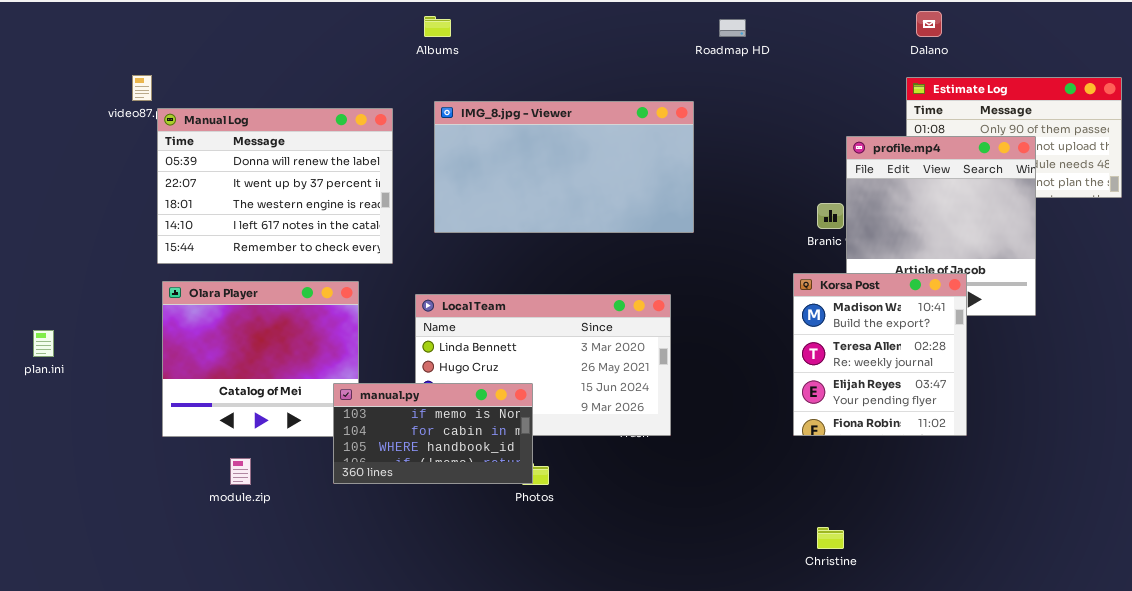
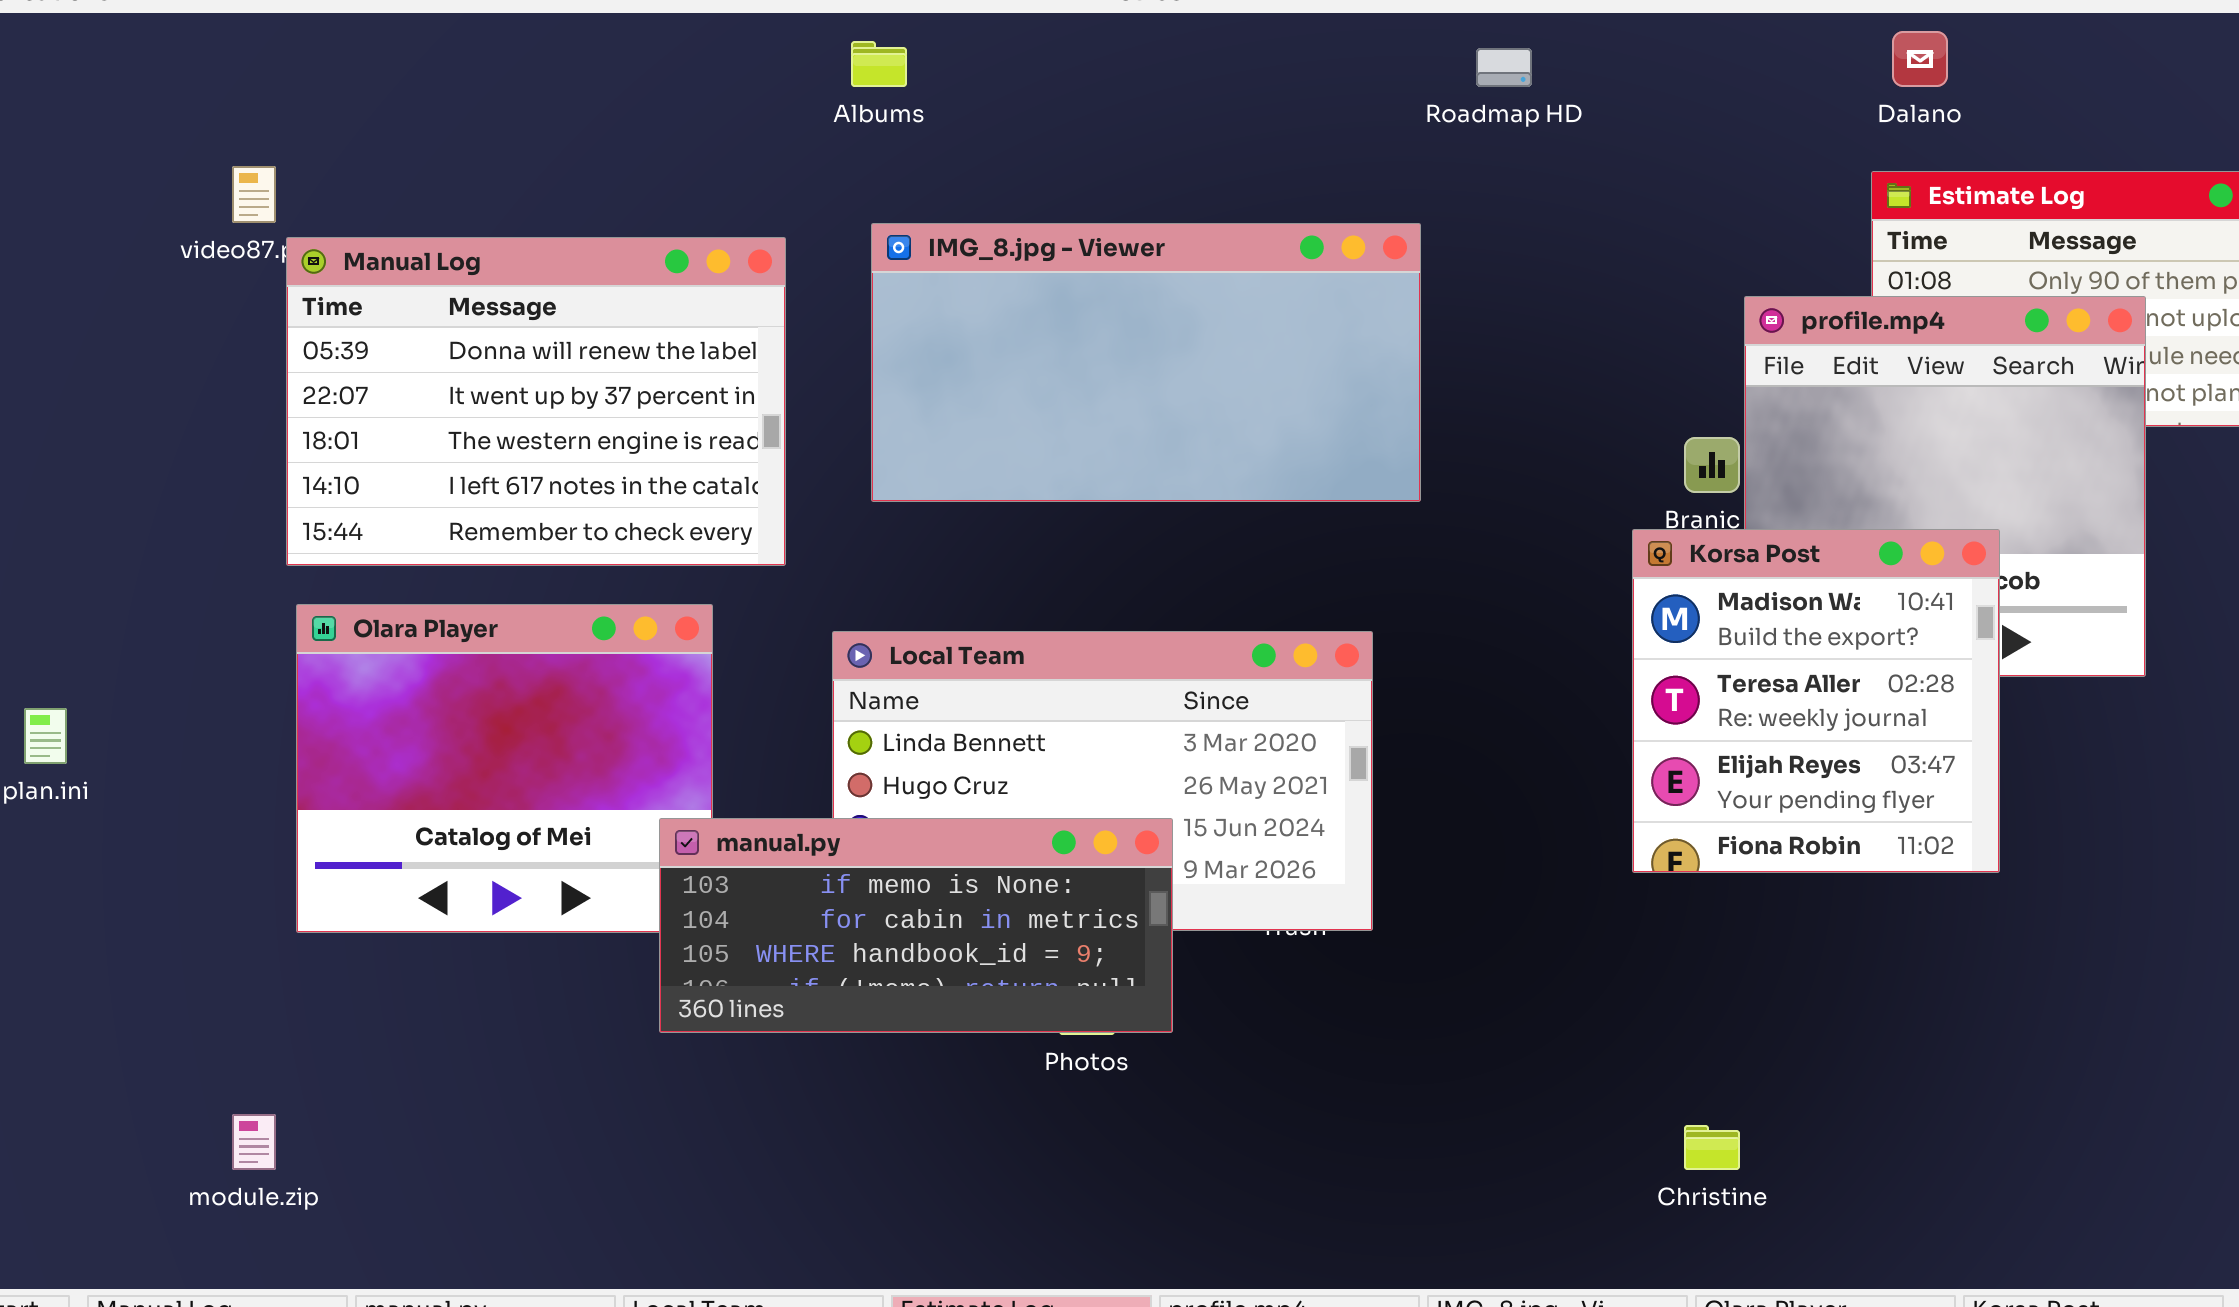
Korsa Post: [793,273,967,436] -> [1632,529,2000,873], moved
manual.py: [333,383,533,484] -> [659,818,1173,1033], resized
module.zip: [230,458,251,485] -> [232,1114,276,1170], moved

